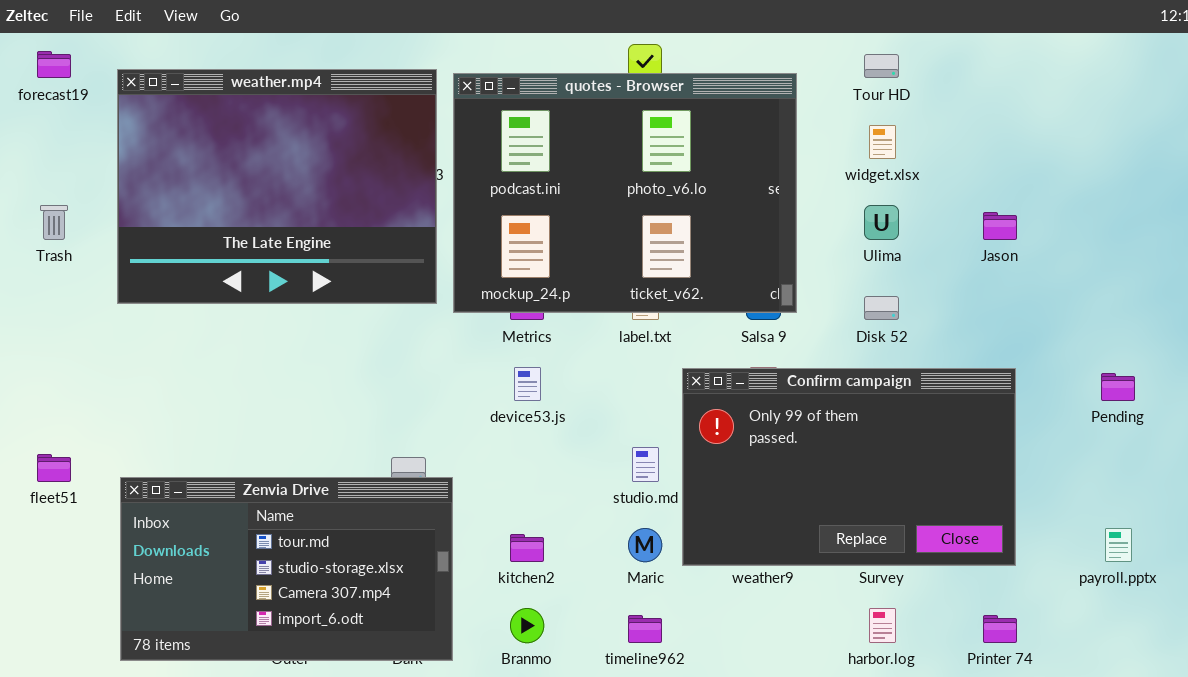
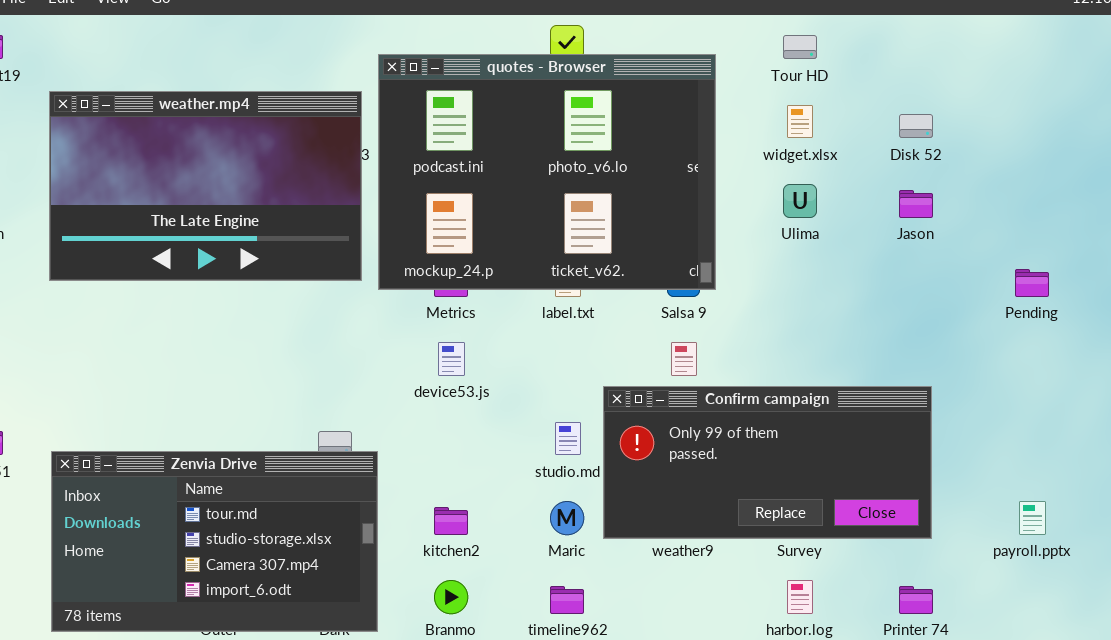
weather.mp4: [117,69,437,304] -> [49,91,362,281], resized
Disk 52: [864,296,899,320] -> [899,114,933,138], moved
Confirm campaign: [682,368,1016,566] -> [603,386,932,539], resized
Pending: [1101,373,1135,401] -> [1015,269,1049,297], moved

